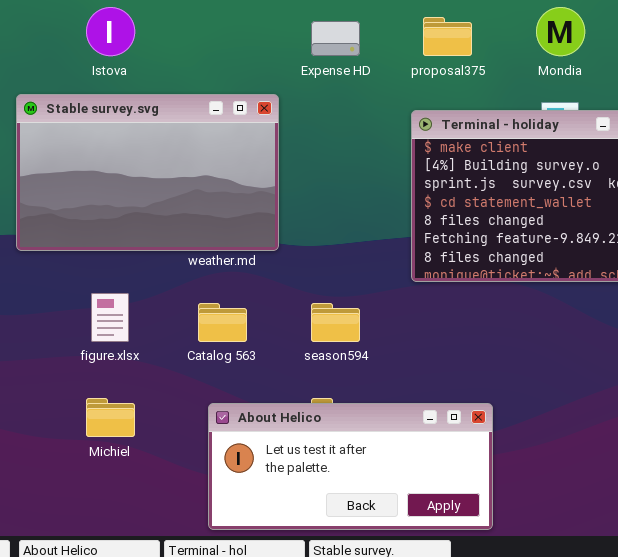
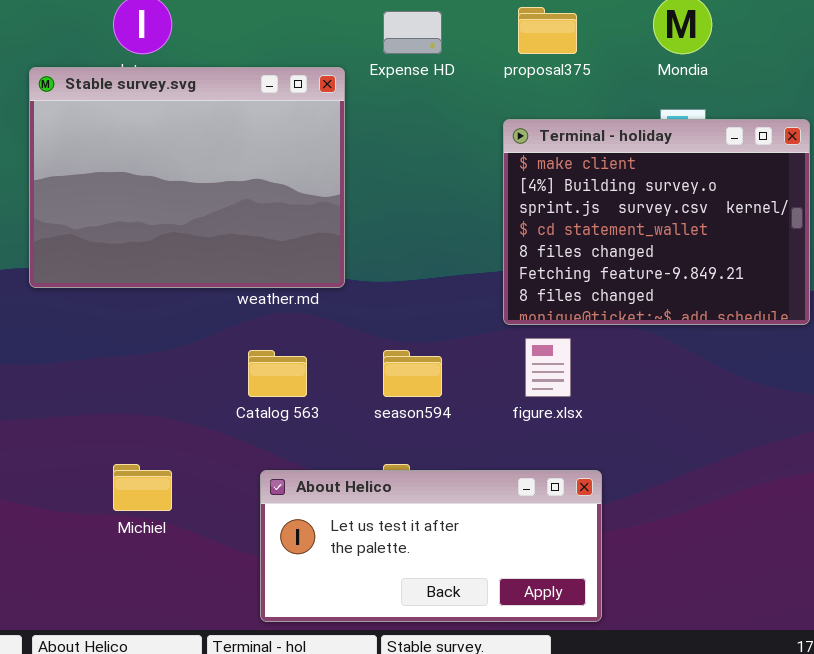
Stable survey.svg: [16,94,279,251] -> [29,67,345,288], resized
figure.xlsx: [91,293,129,342] -> [525,338,571,397], moved

